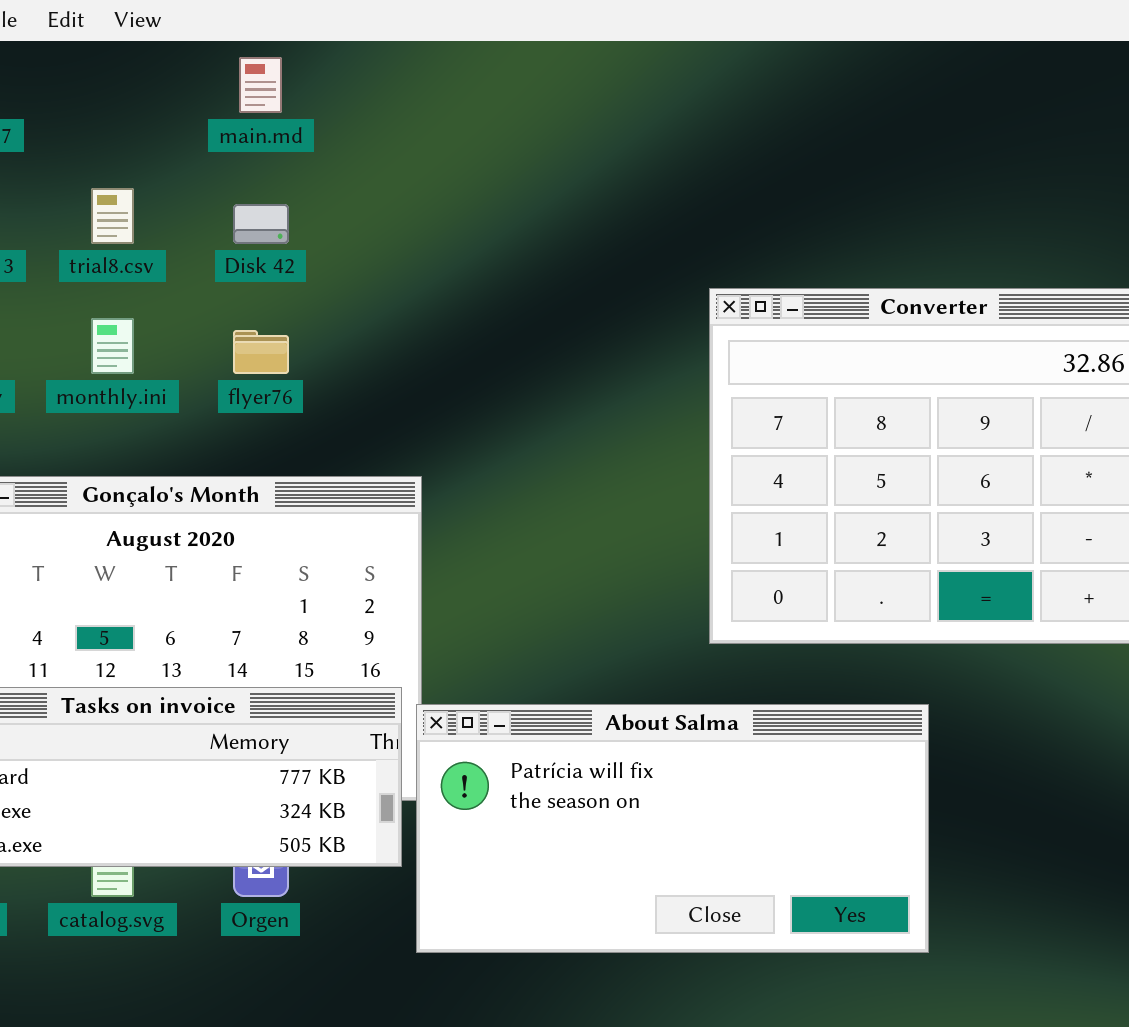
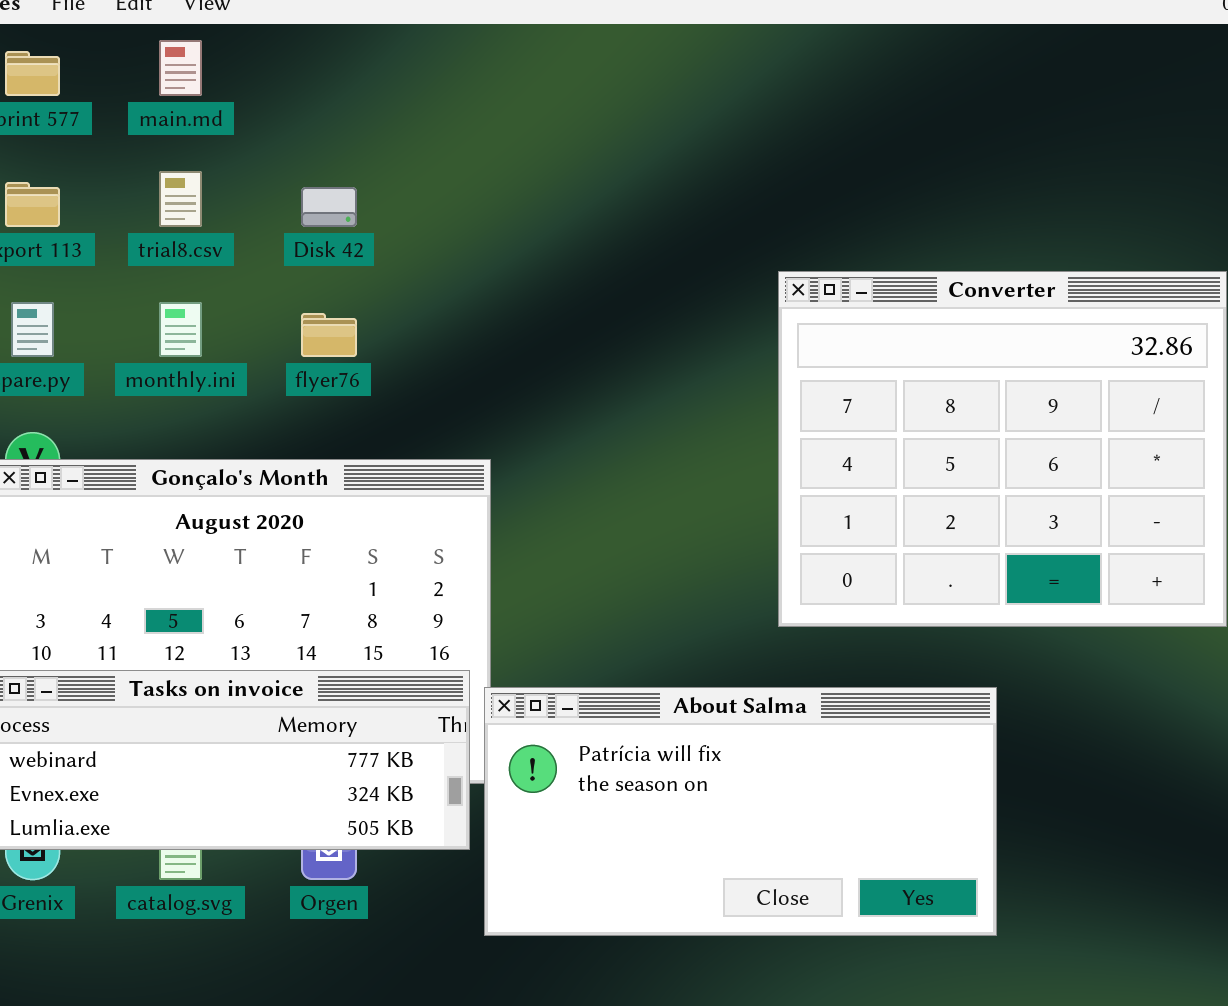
main.md: [239,57,282,113] -> [159,40,202,96], moved

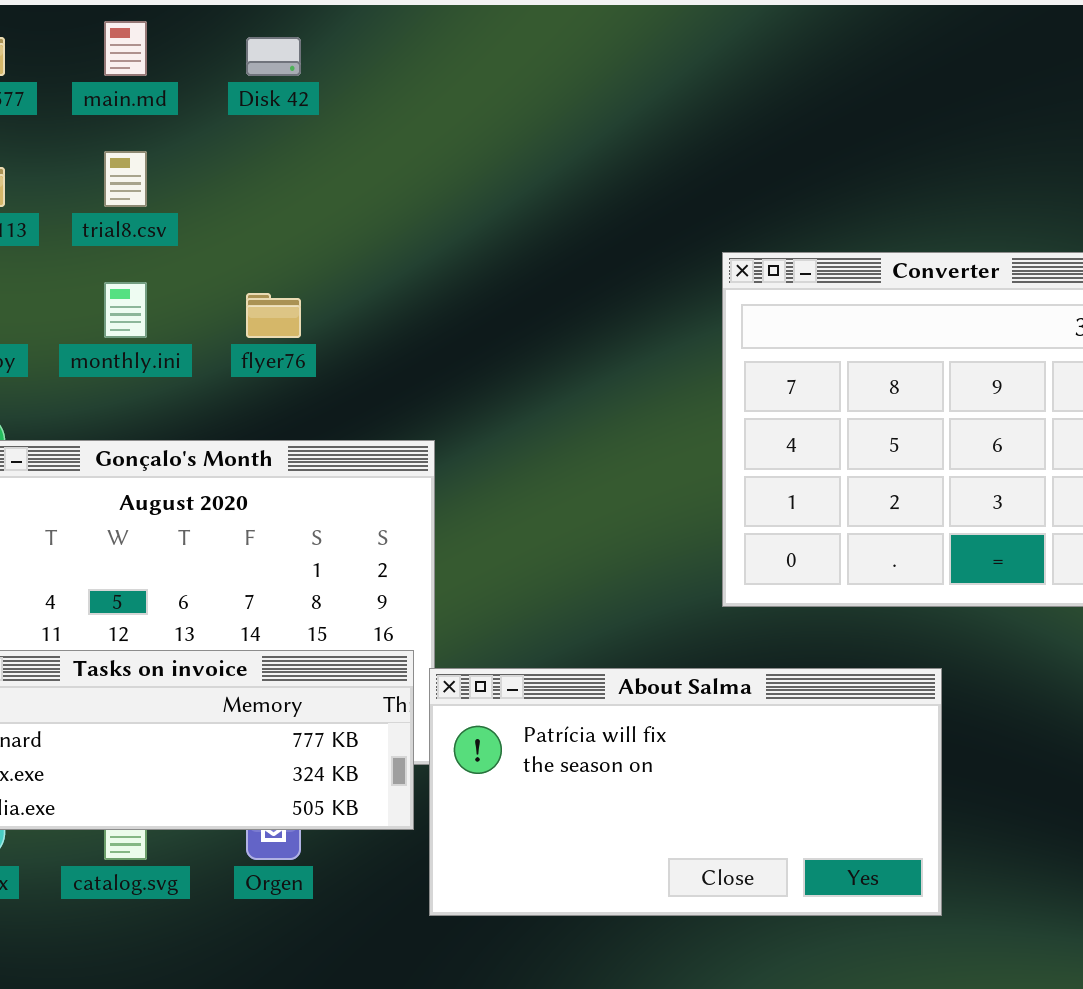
Disk 42: [301,187,357,227] -> [246,37,301,76], moved

